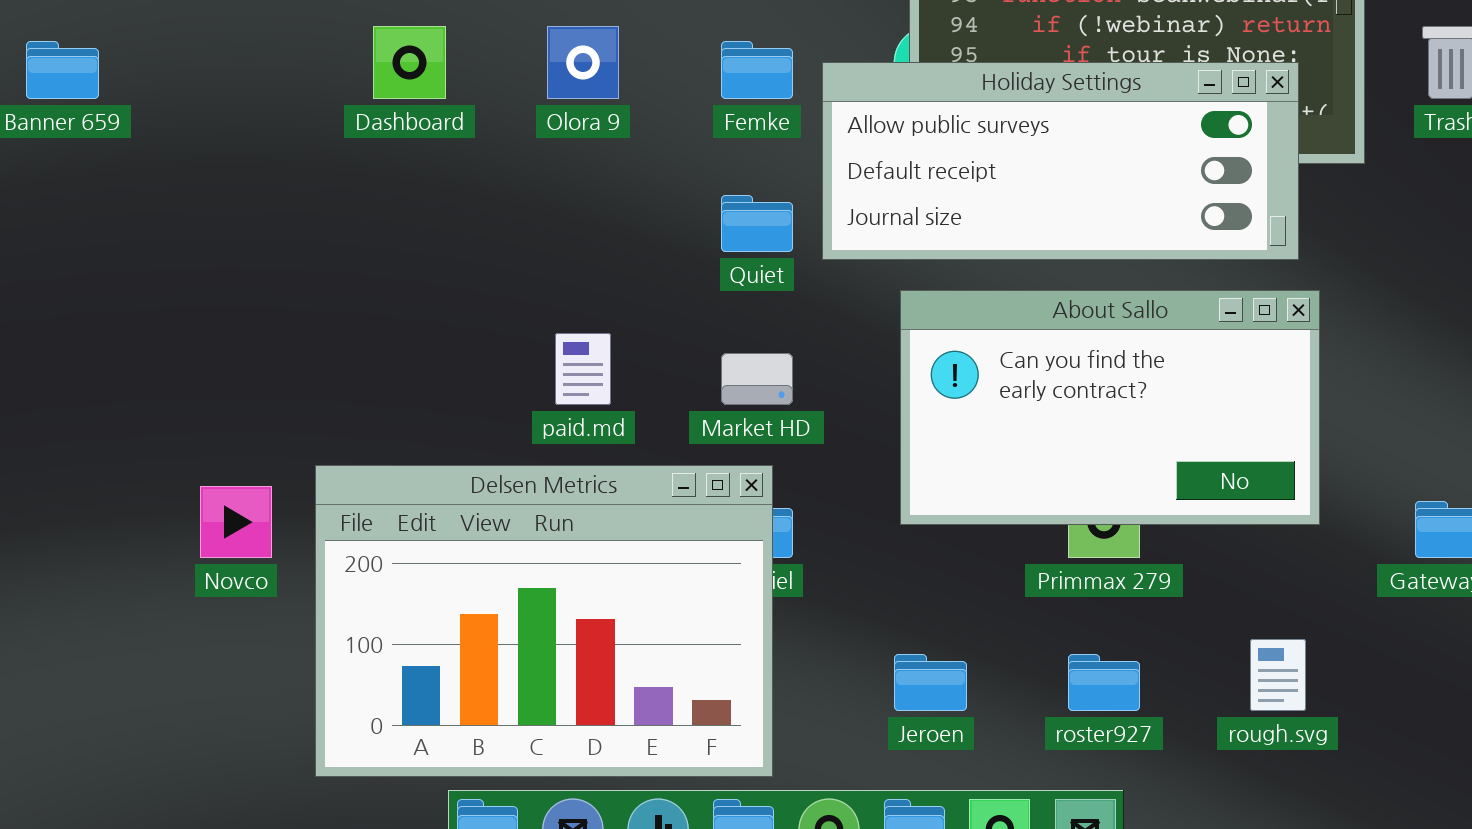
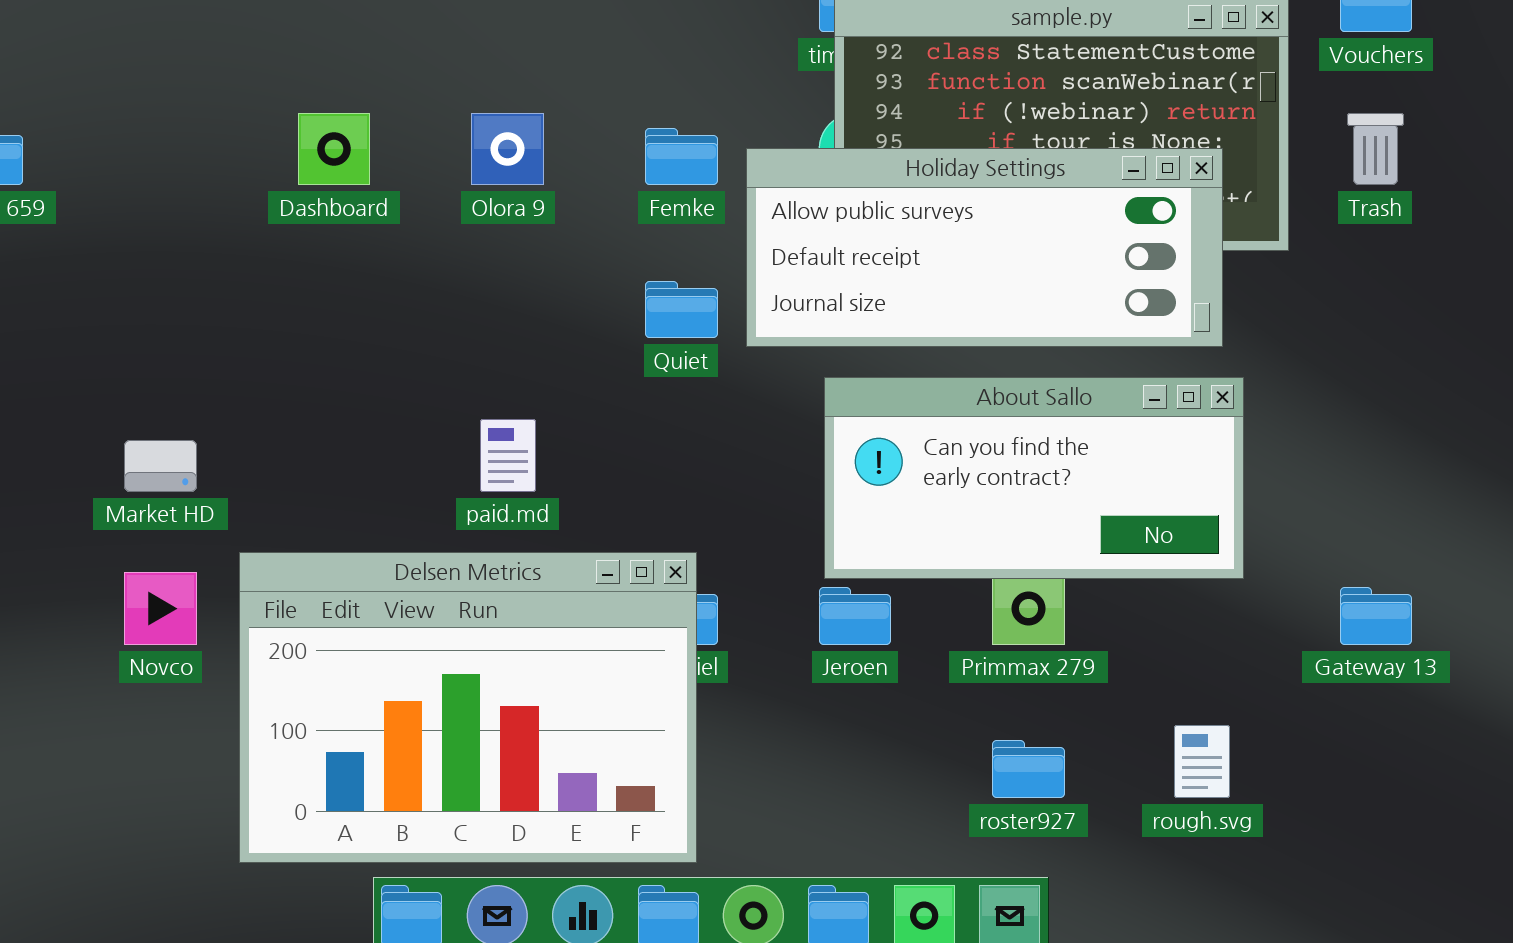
About Sallo: [900,290,1320,525] -> [824,377,1244,579], resized
Market HD: [721,353,793,405] -> [124,440,197,492], moved
Jeroen: [894,654,967,711] -> [819,587,891,645], moved

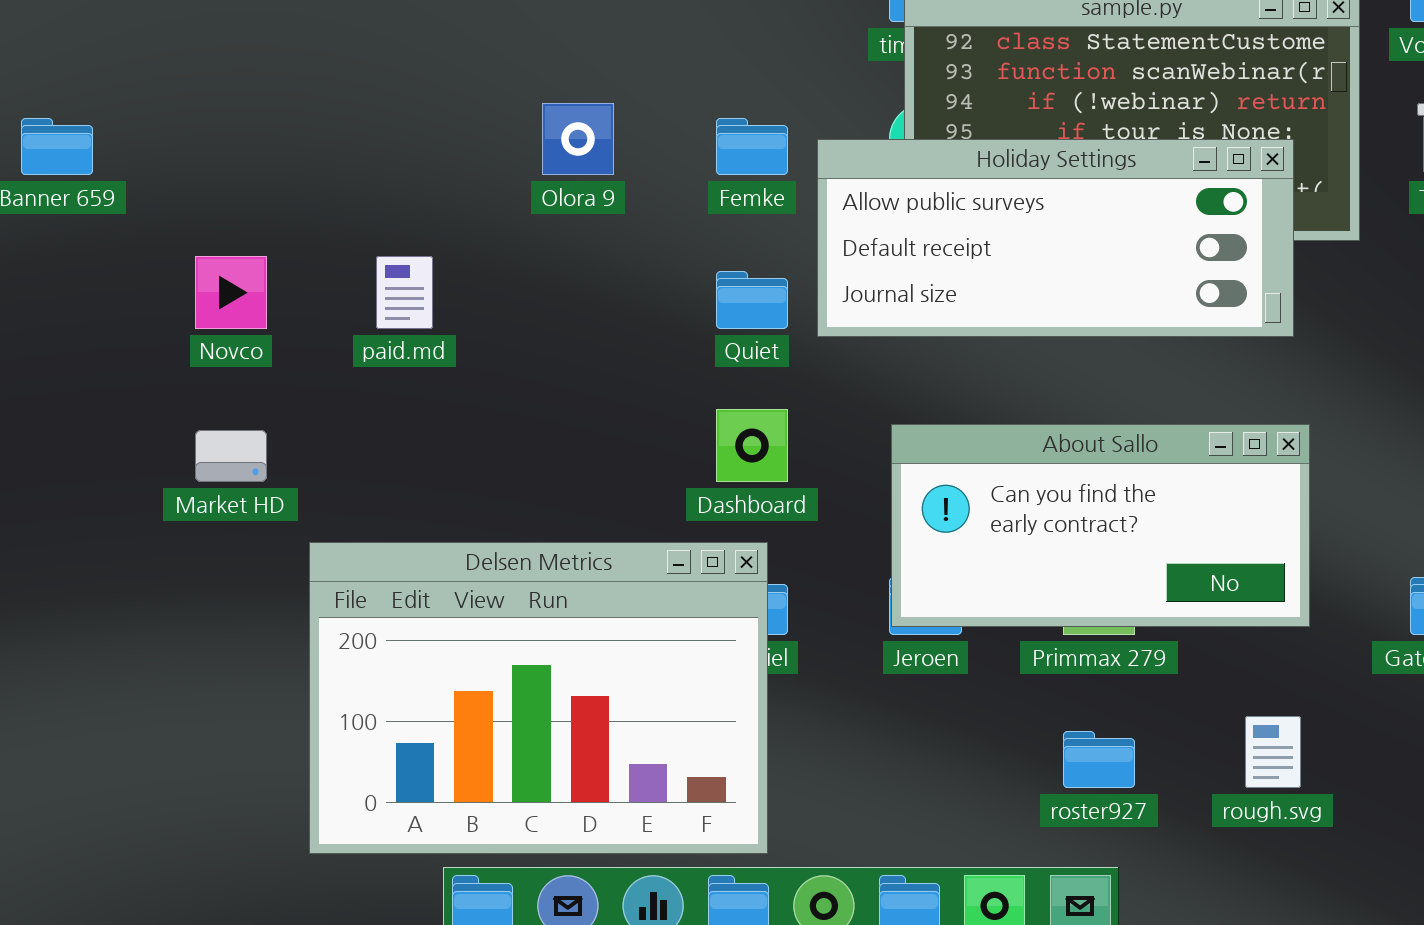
Dashboard: [298,113,370,185] -> [716,409,788,482], moved
About Sallo: [824,377,1244,579] -> [891,424,1310,627], moved
paid.md: [480,419,536,492] -> [376,256,433,329], moved
Novco: [124,572,197,645] -> [195,256,267,329], moved

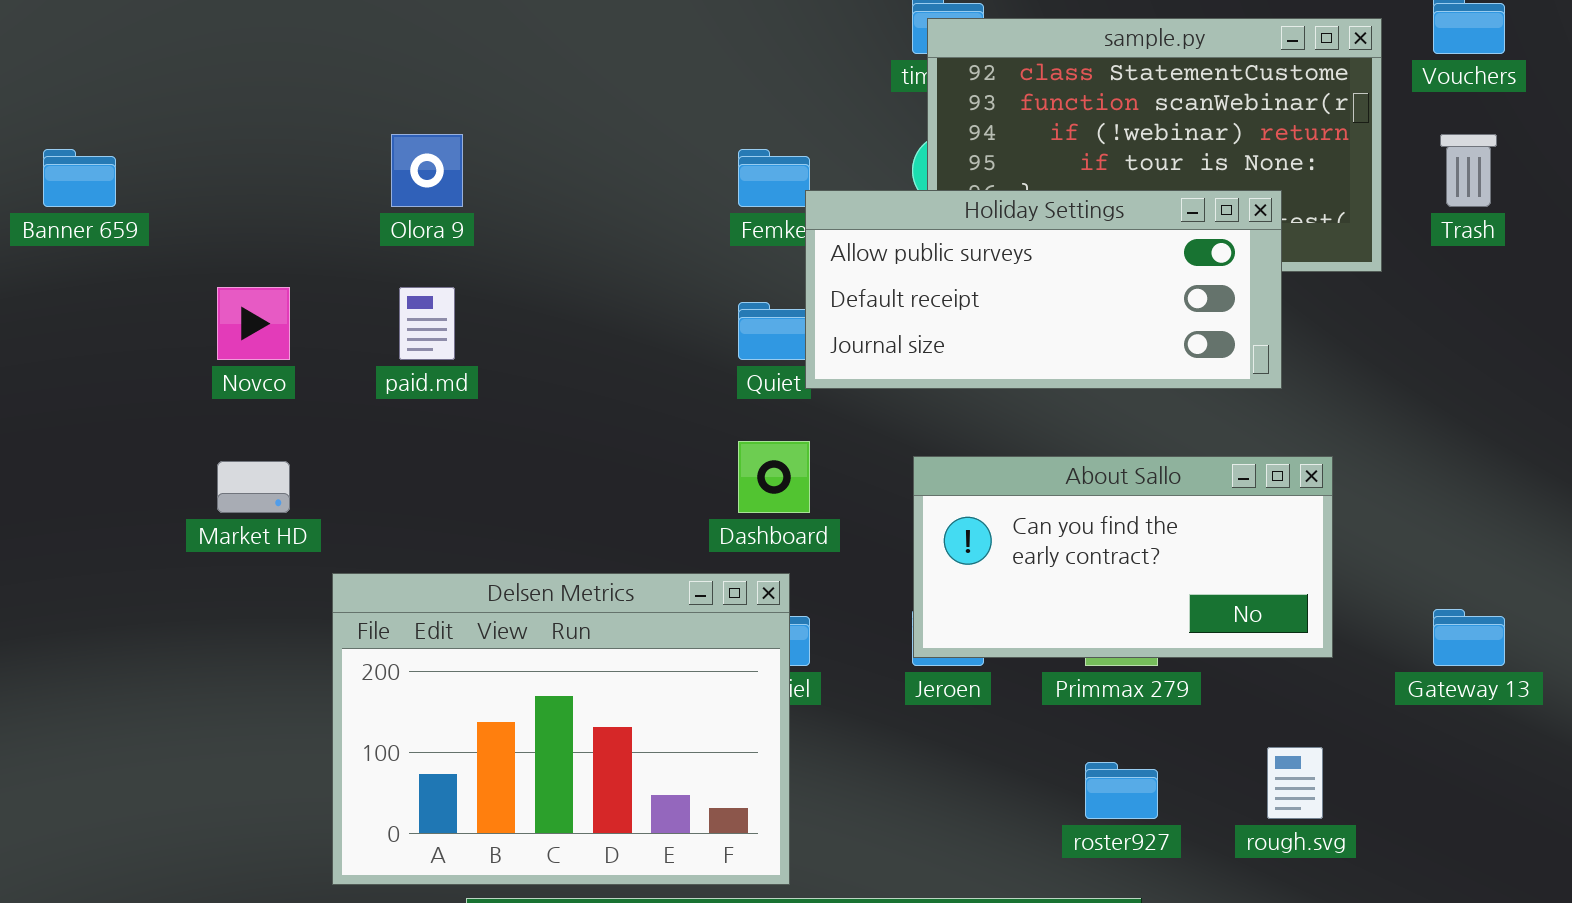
Olora 9: [542,103,614,175] -> [391,134,463,207], moved
Holiday Settings: [817,139,1294,337] -> [805,190,1282,389], moved

